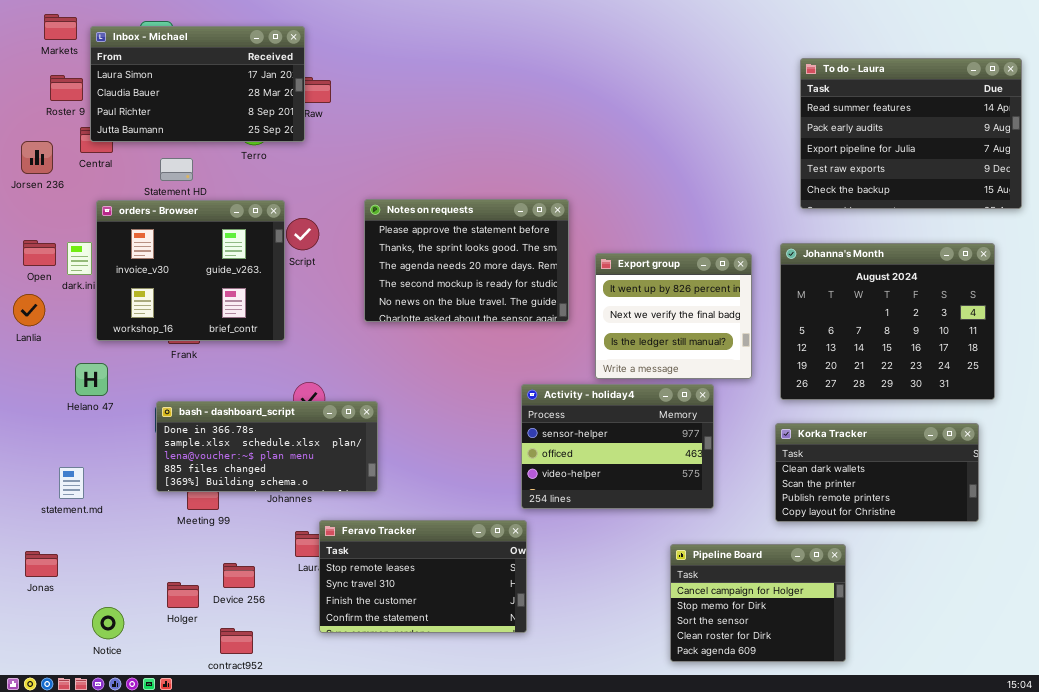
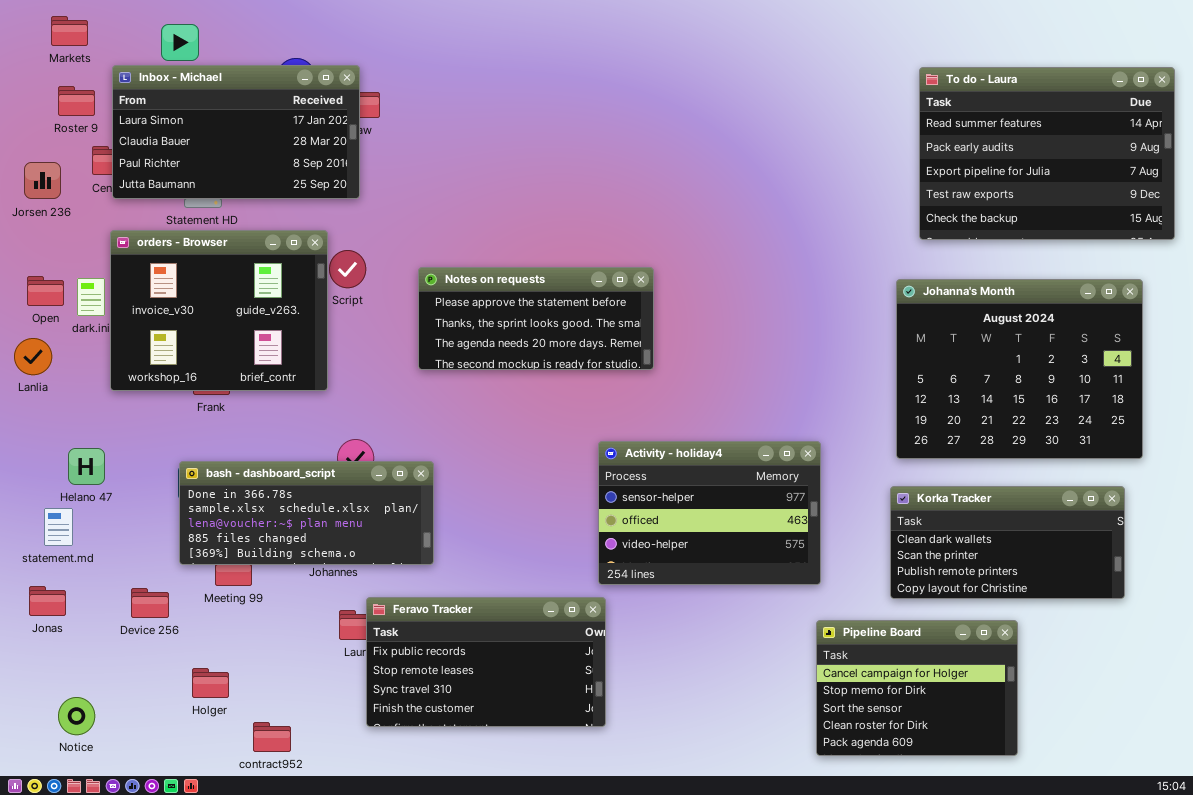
Inbox - Michael: [90,26,305,142] -> [112,65,360,199], moved
Notes on requests: [364,199,569,322] -> [418,267,654,370], resized
Export group: [595,253,752,379] -> none, closed
Helano 47: [75,363,108,396] -> [68,448,105,485], moved
statement.md: [59,467,84,499] -> [44,508,73,546], moved
Feravo Tracker: [319,520,527,633] -> [366,597,606,727], scrolled up 1 row
Pipeline Board: [670,544,846,662] -> [816,620,1018,756], moved
Jonas: [25,551,58,577] -> [29,586,66,616], moved
Device 256: [223,563,255,588] -> [131,588,169,618], moved
Notice: [92,607,124,639] -> [58,697,95,735], moved

